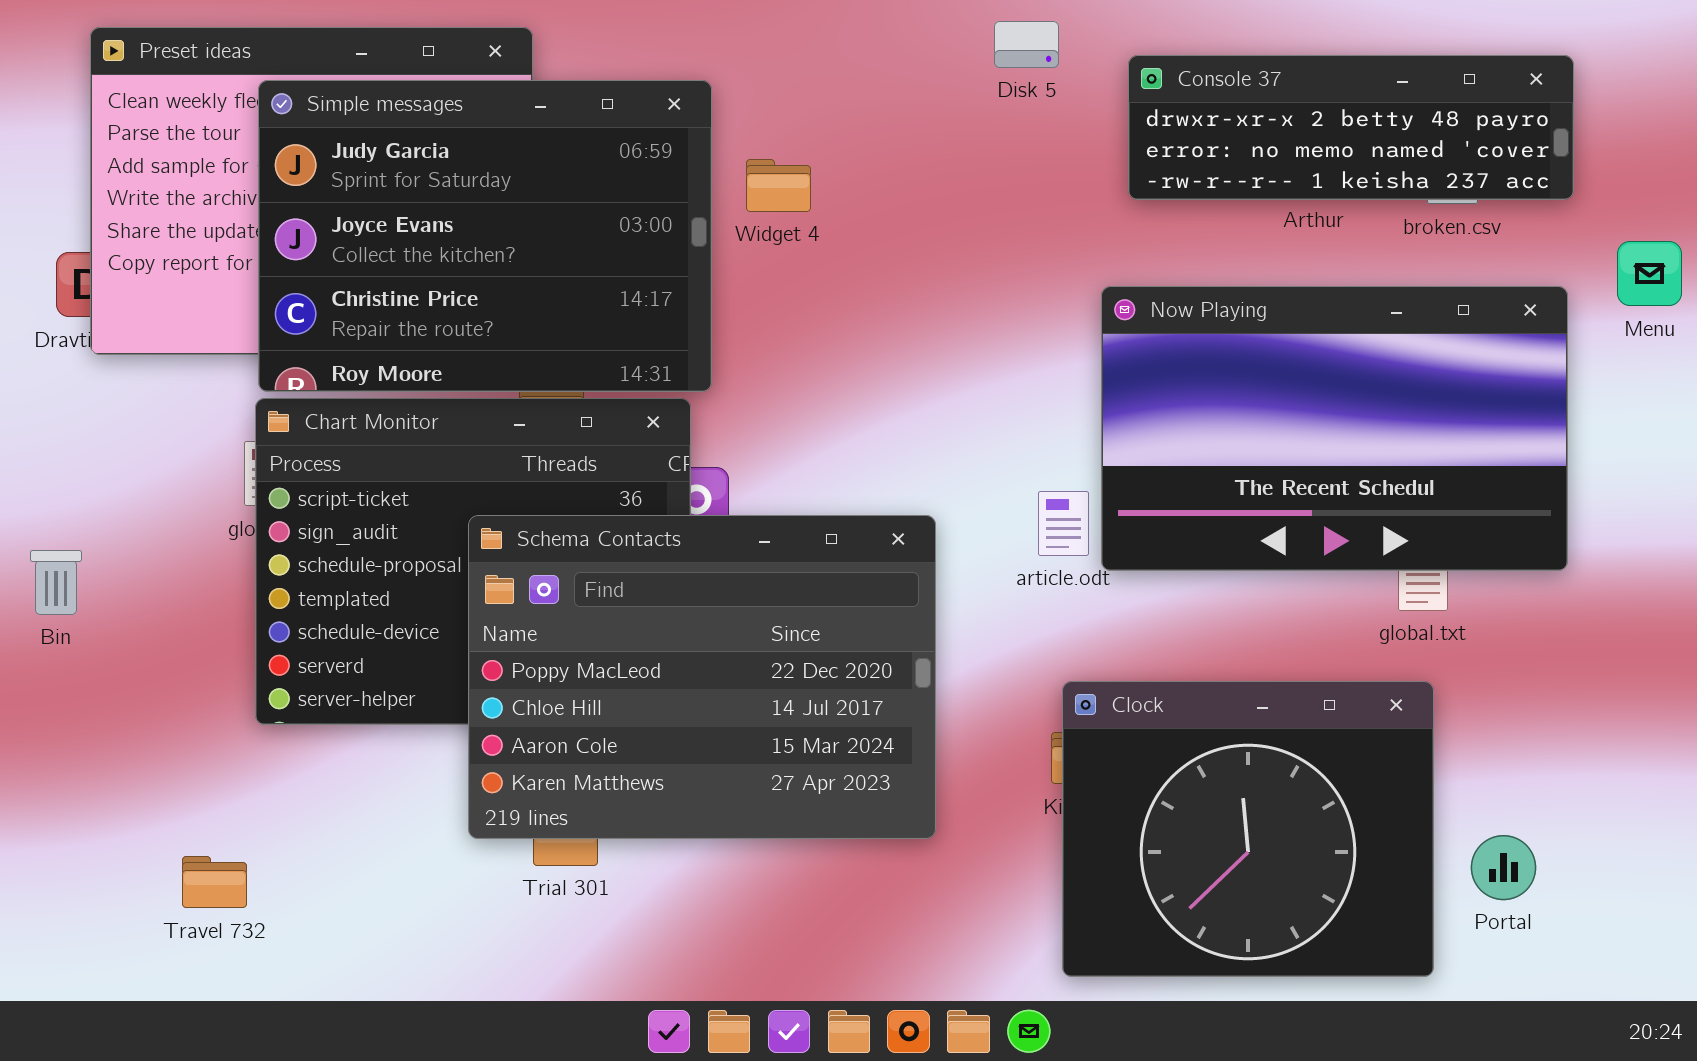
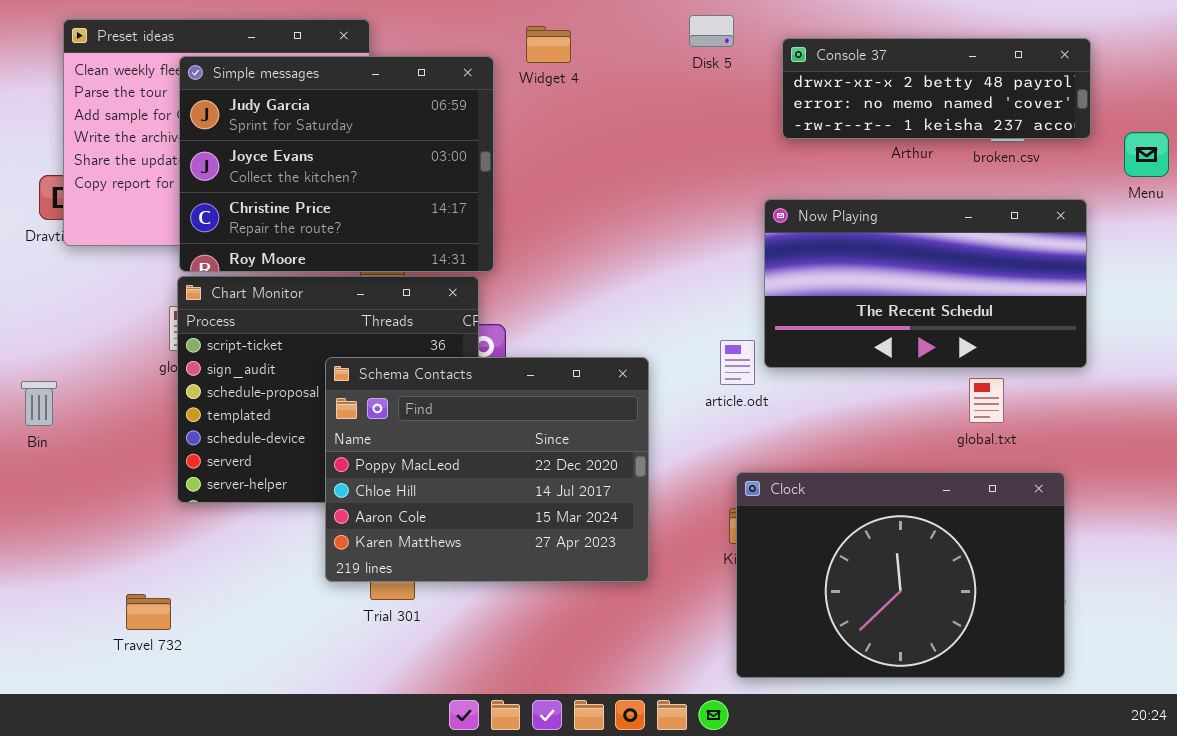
Widget 4: [746,159,811,212] -> [526,26,571,63], moved
Menu: [1617,241,1682,306] -> [1124,132,1169,177], moved
Now Playing: [1101,286,1568,571] -> [764,199,1087,368], resized
Clock: [1062,681,1434,977] -> [736,472,1065,678], resized

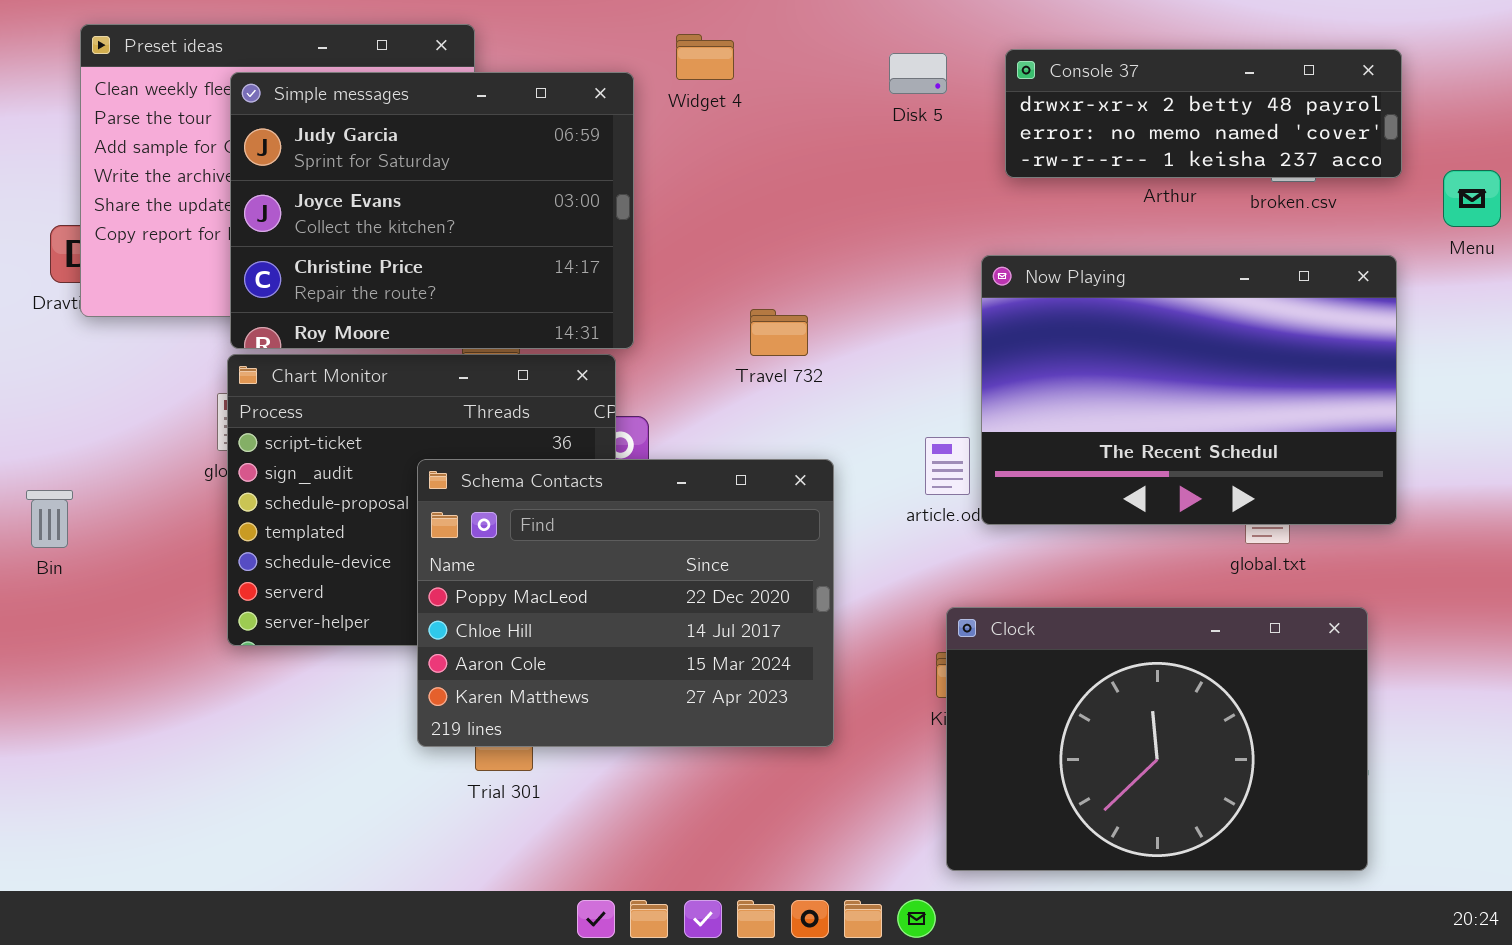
Disk 5: [689,15,734,47] -> [889,53,947,94], moved
Now Playing: [764,199,1087,368] -> [981,255,1397,525], resized
Travel 732: [126,594,171,630] -> [750,309,808,356], moved

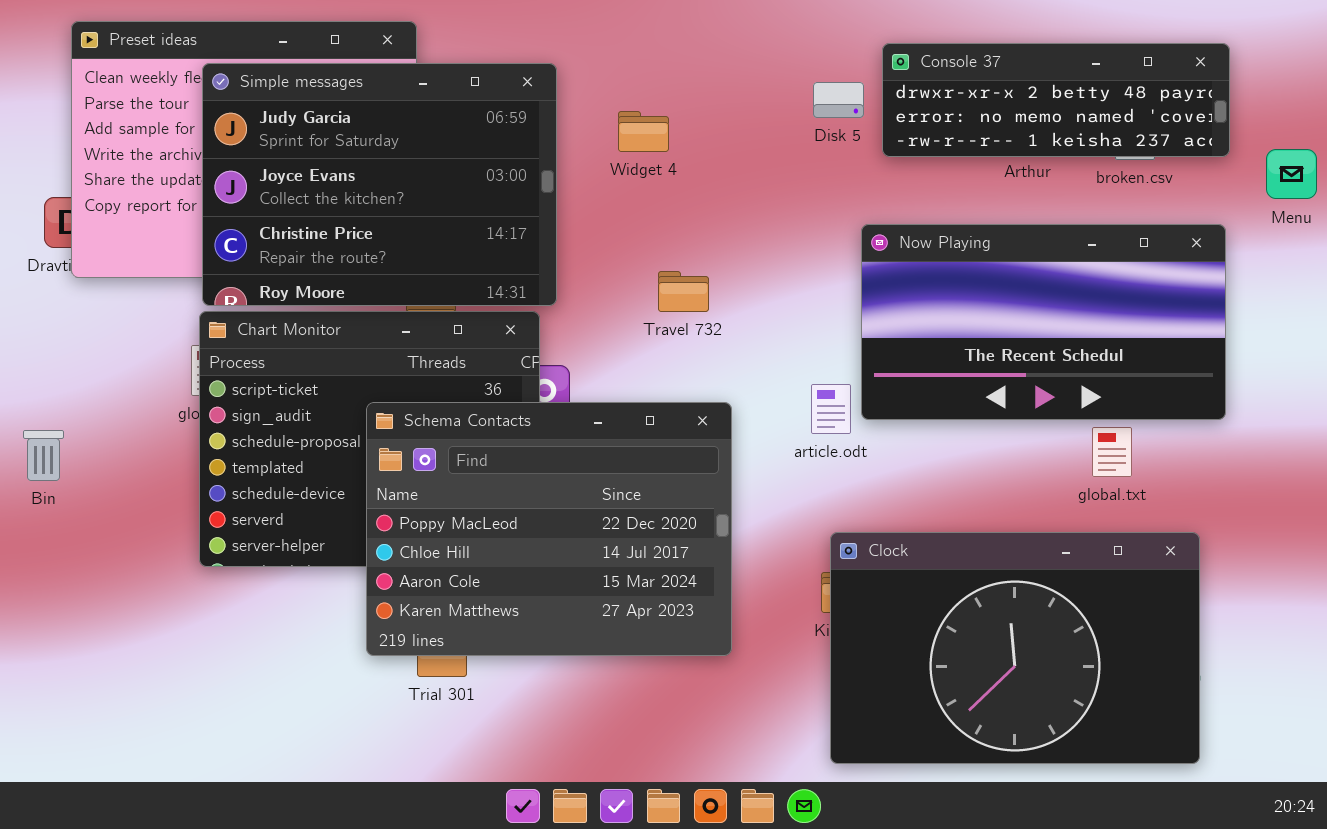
Widget 4: [676,34,734,80] -> [618,111,669,152], moved
Disk 5: [889,53,947,94] -> [813,82,864,118], moved
Now Playing: [981,255,1397,525] -> [861,224,1226,420], resized

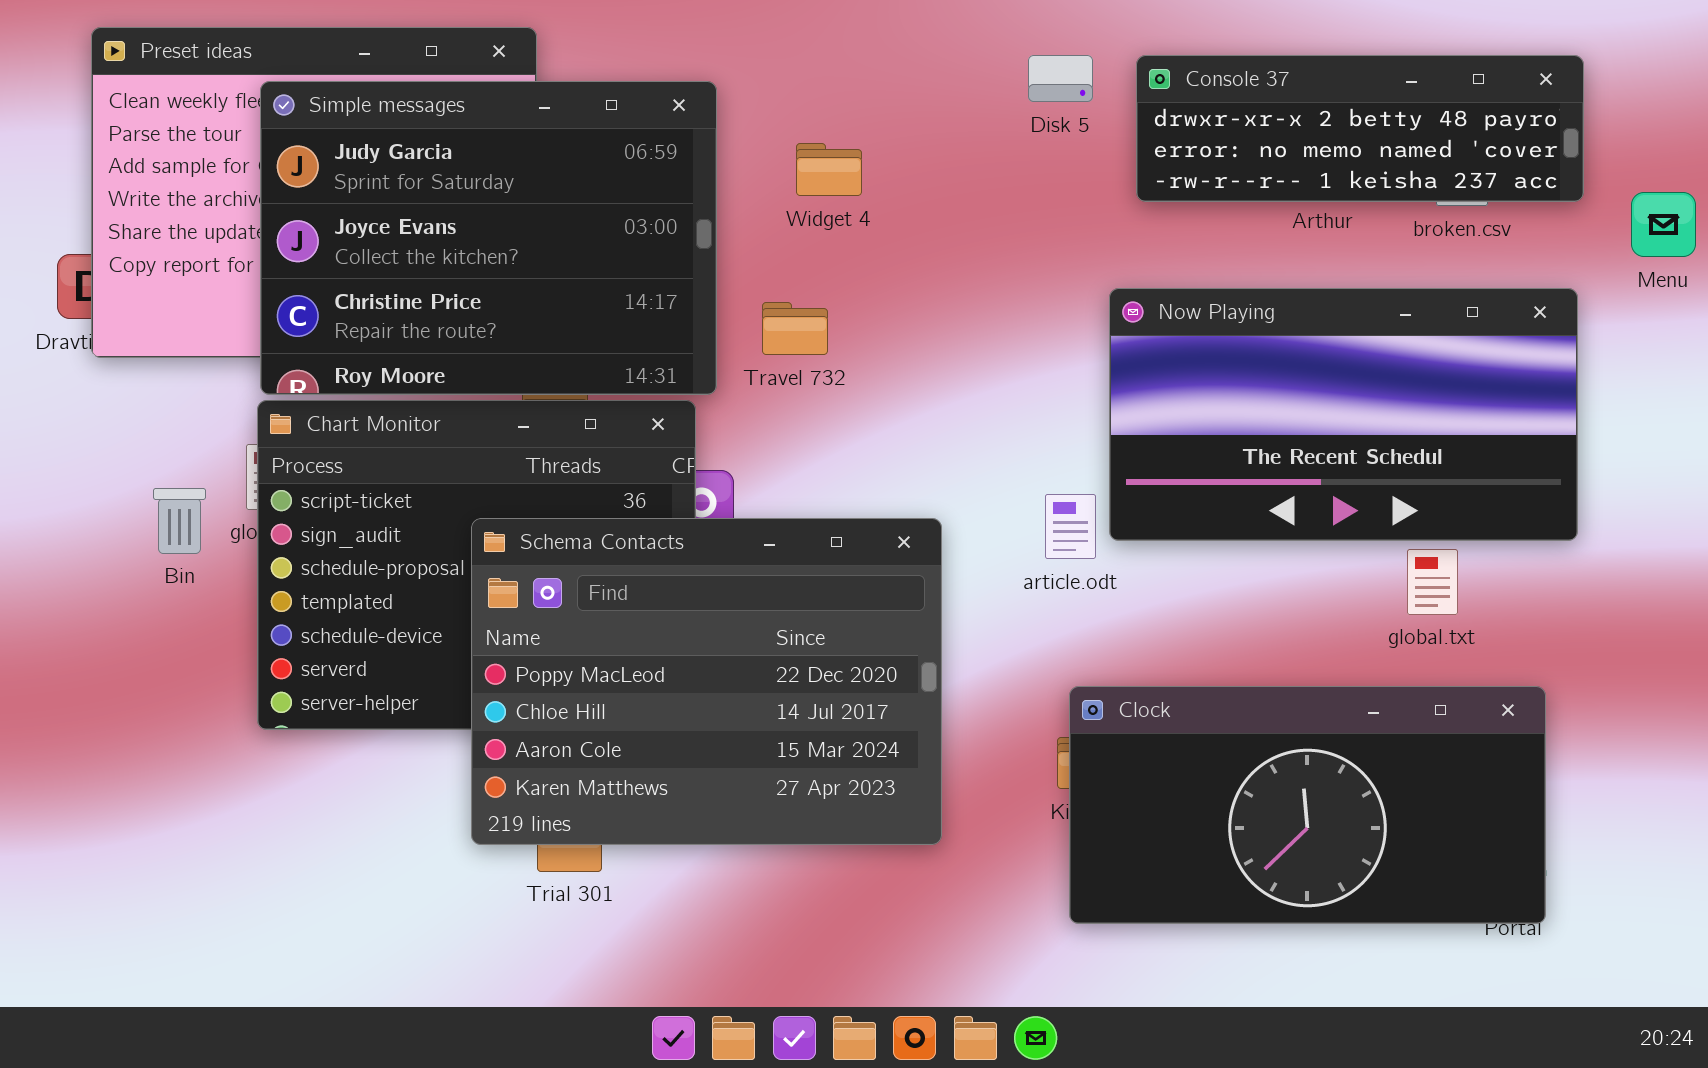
Disk 5: [813,82,864,118] -> [1028,55,1093,102], moved
Travel 732: [658,271,709,312] -> [762,302,828,355], moved
Bin: [23,430,64,481] -> [153,488,206,554], moved
Clock: [830,532,1200,764] -> [1069,686,1546,924], resized

